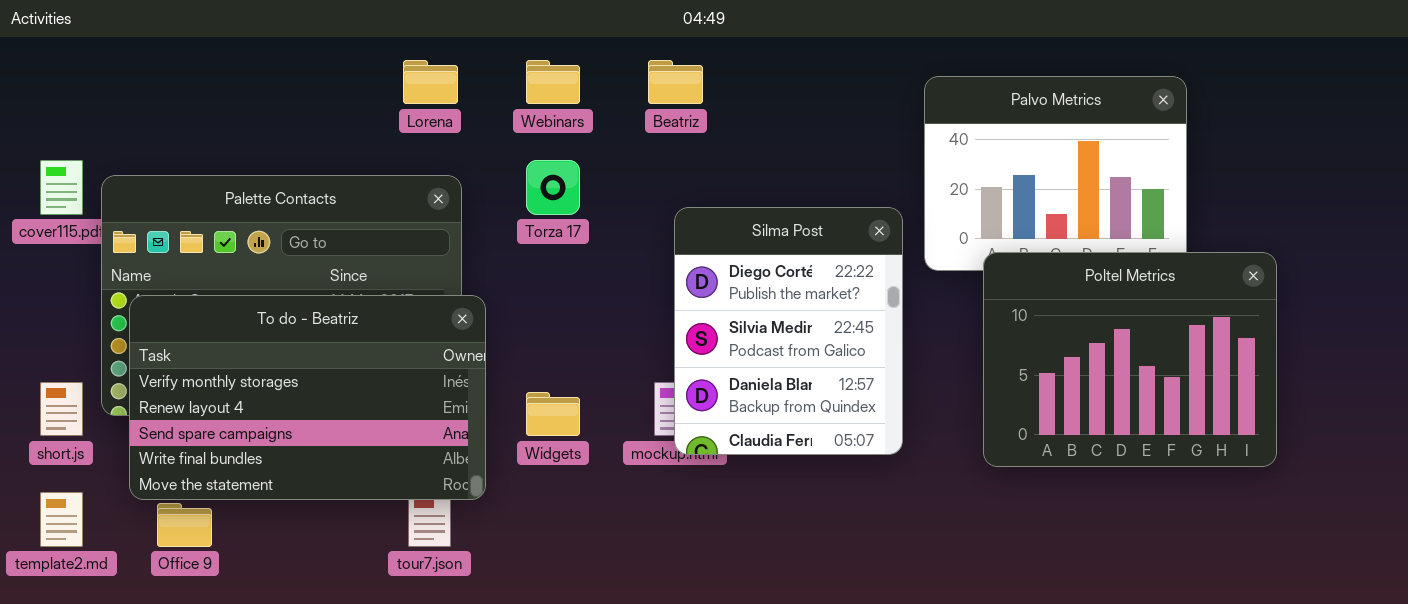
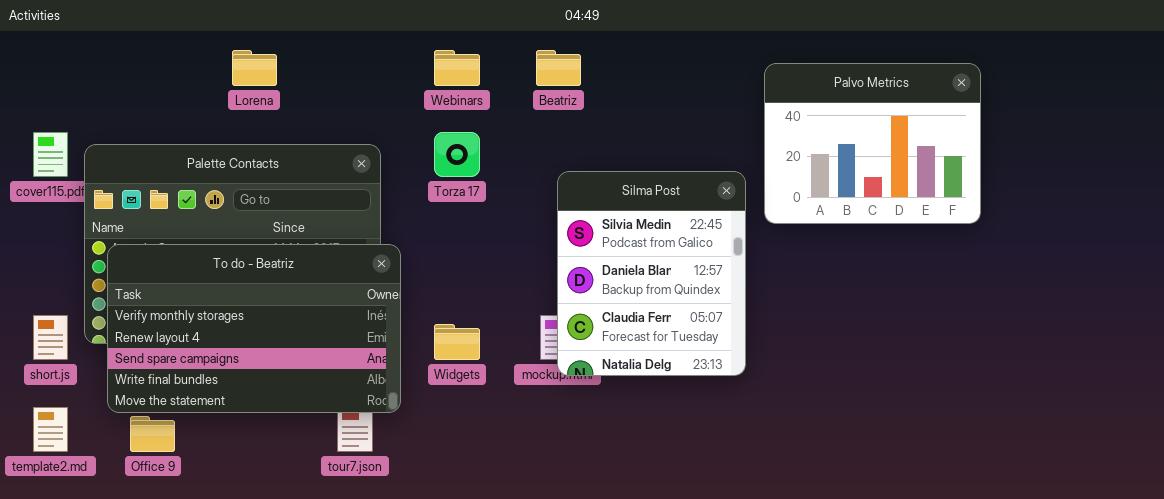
Lorena: [403,60,458,104] -> [232,50,277,86], moved
Silma Post: [674,207,903,455] -> [557,171,746,376], scrolled down 1 row
Poltel Metrics: [983,252,1277,467] -> none, closed

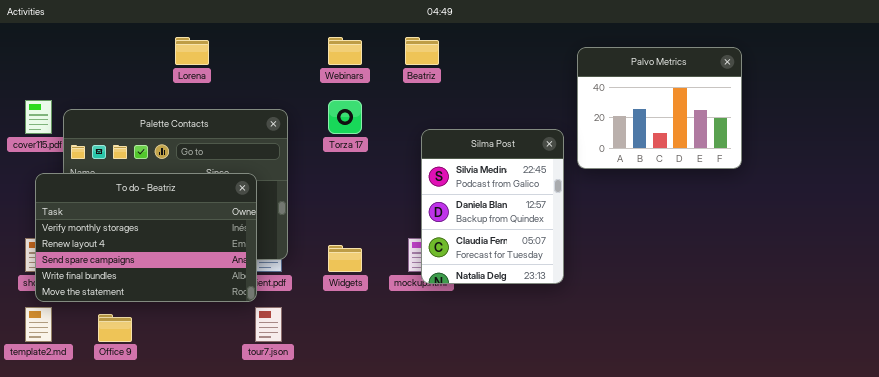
To do - Beatriz: [107,244,401,413] -> [35,173,257,302], moved

